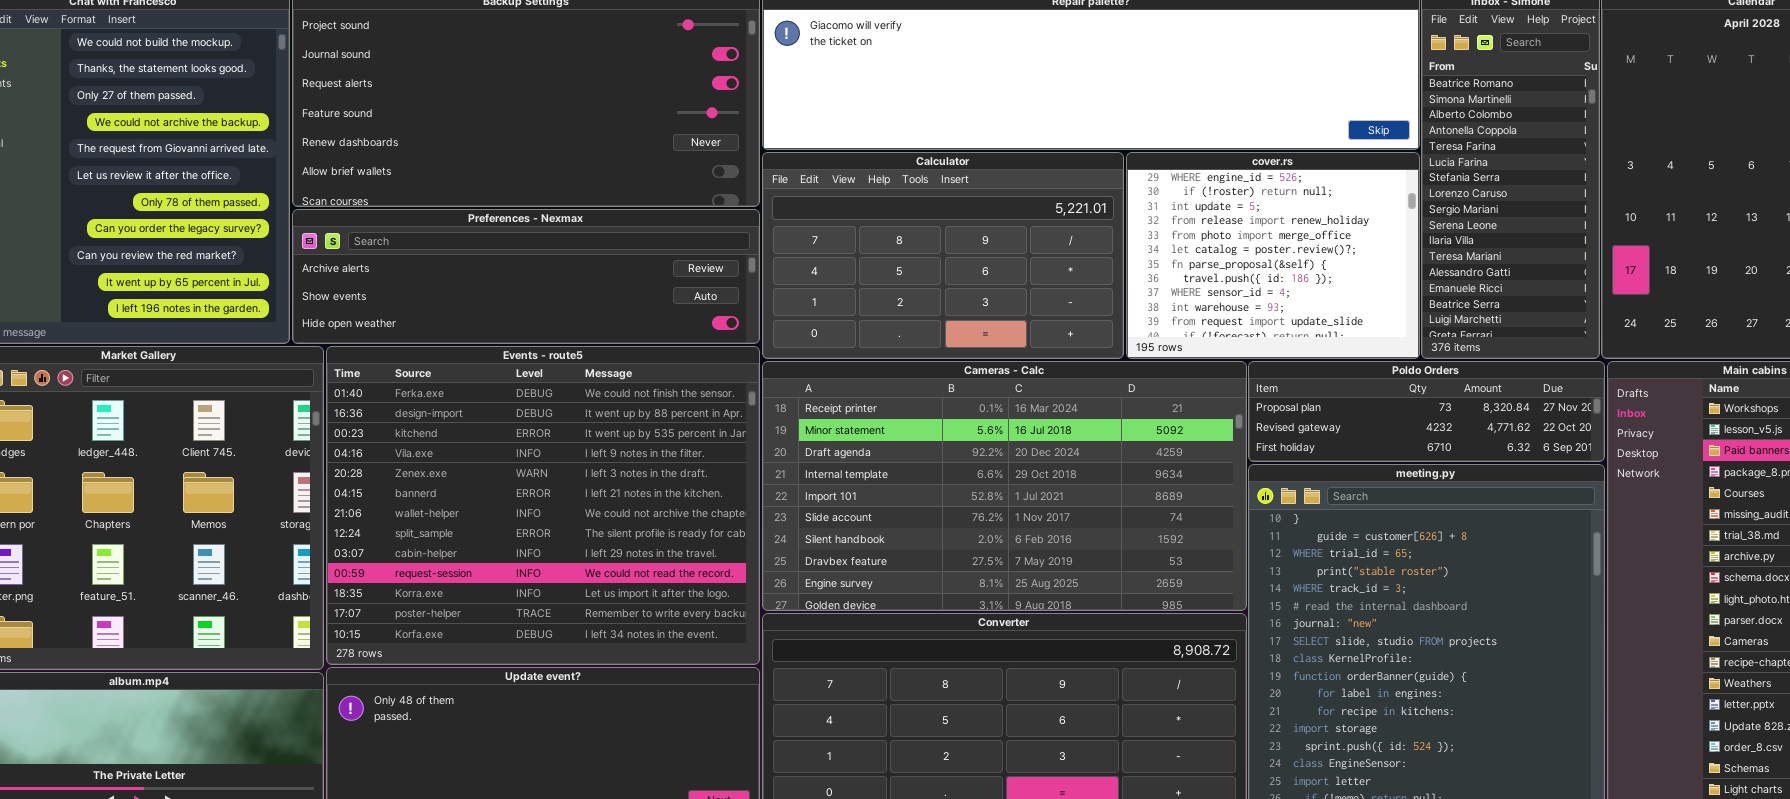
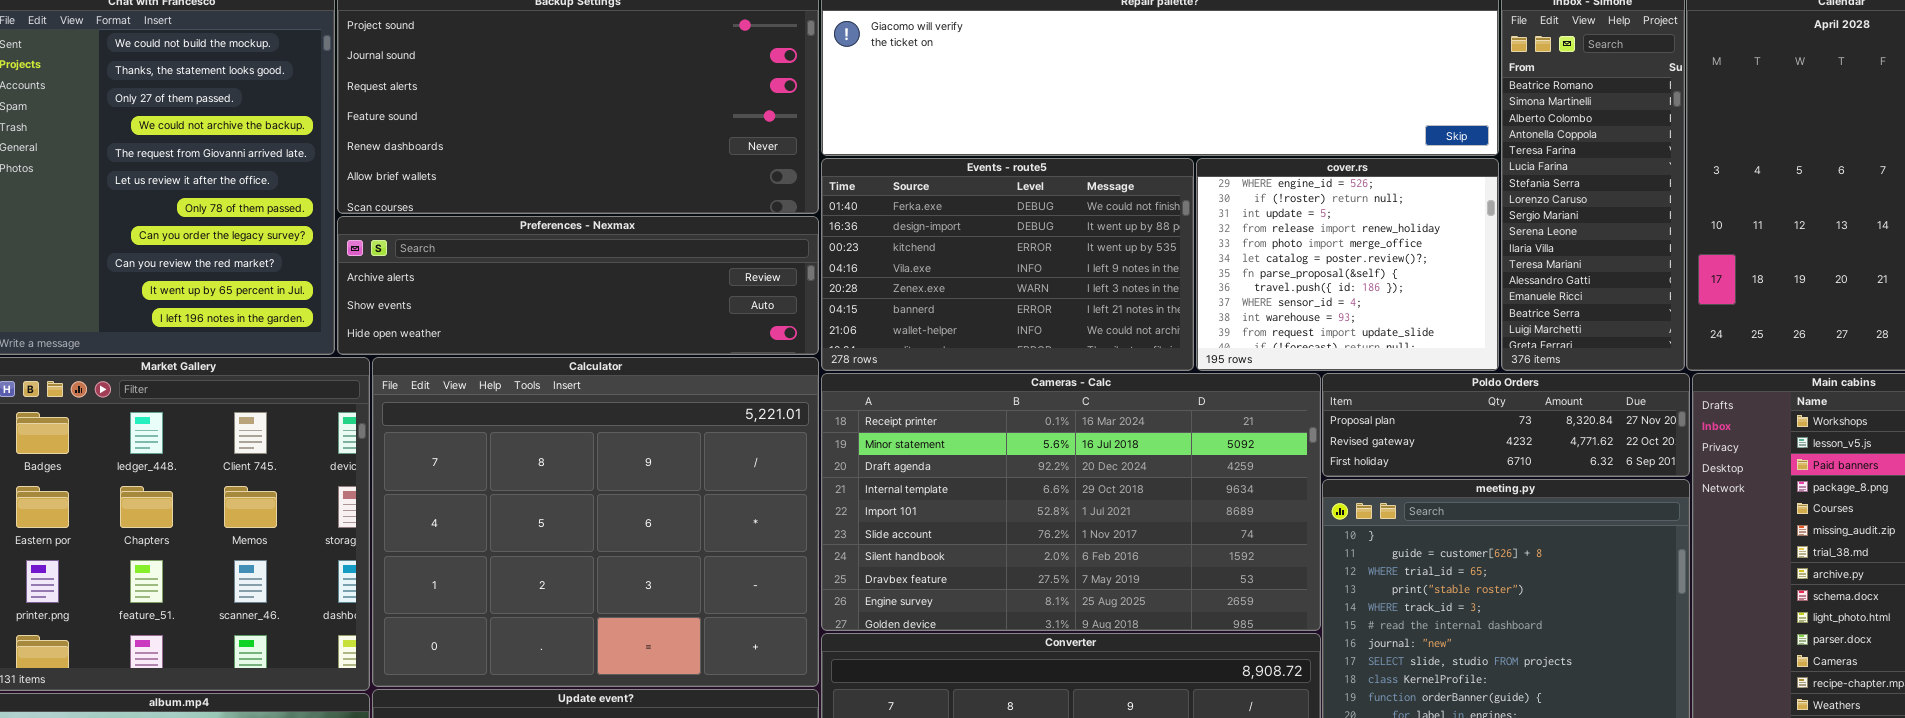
Calculator: [762,152,1124,359] -> [372,357,819,687], moved, resized
Events - route5: [326,346,760,665] -> [821,158,1194,371], moved, resized

